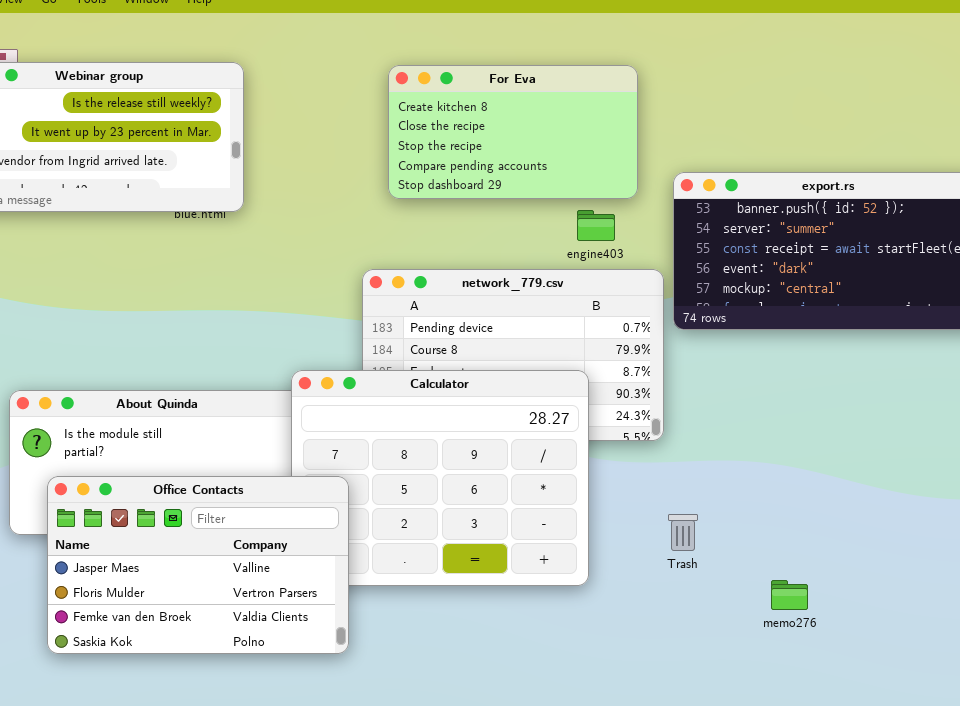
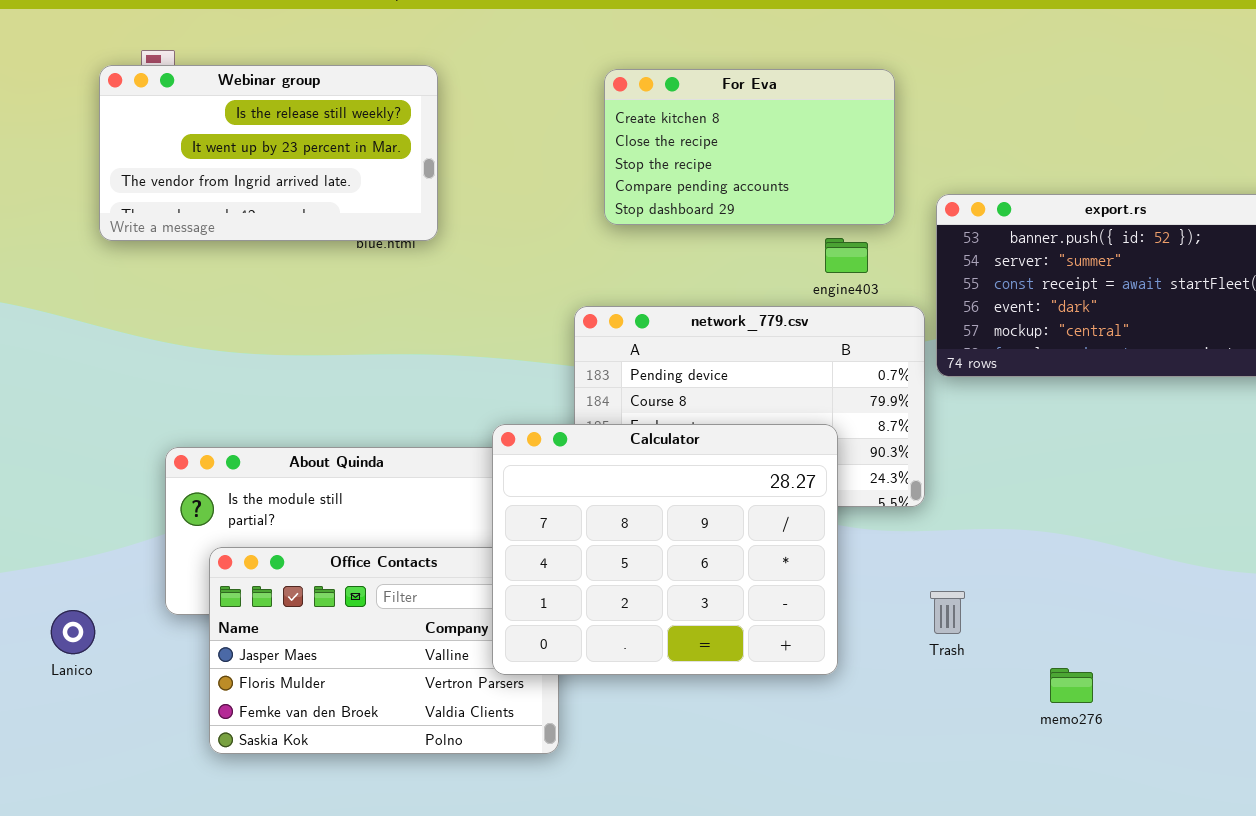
Calculator: [291,370,589,586] -> [492,424,838,675], raised

